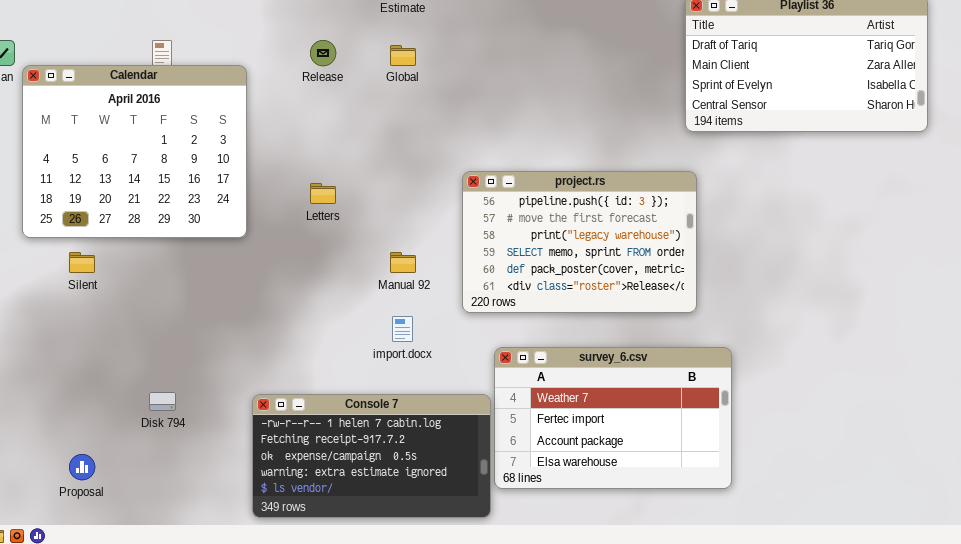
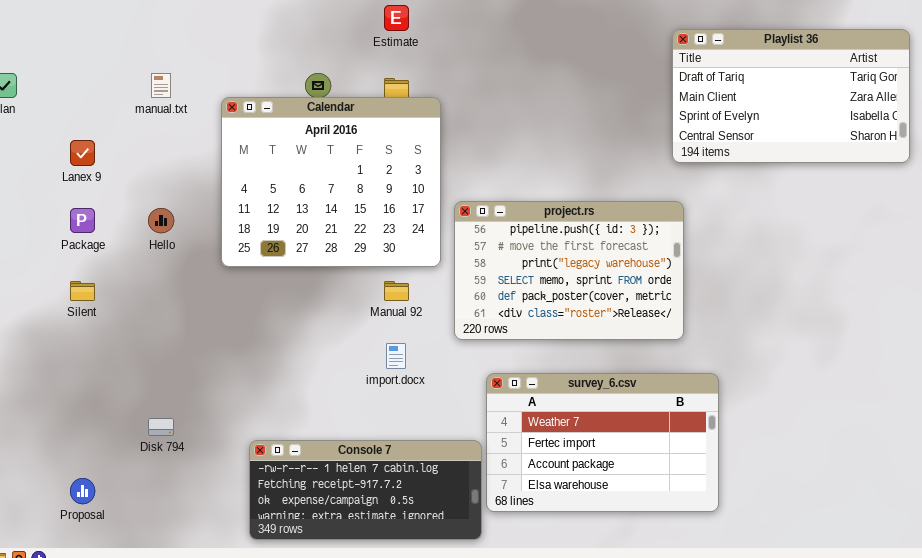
Calendar: [22,65,247,238] -> [221,97,441,267], moved
Console 7: [252,394,491,518] -> [249,440,482,540], resized

